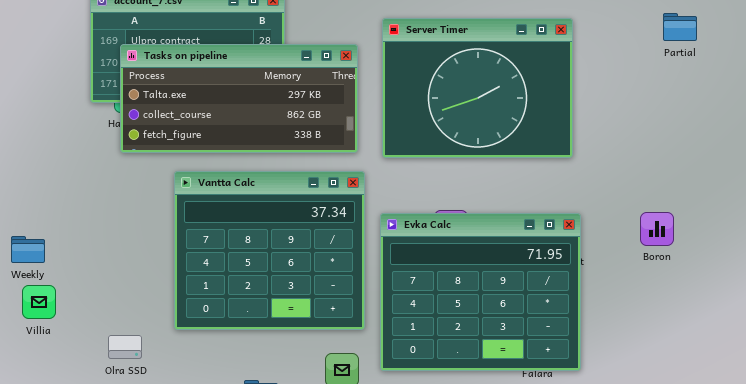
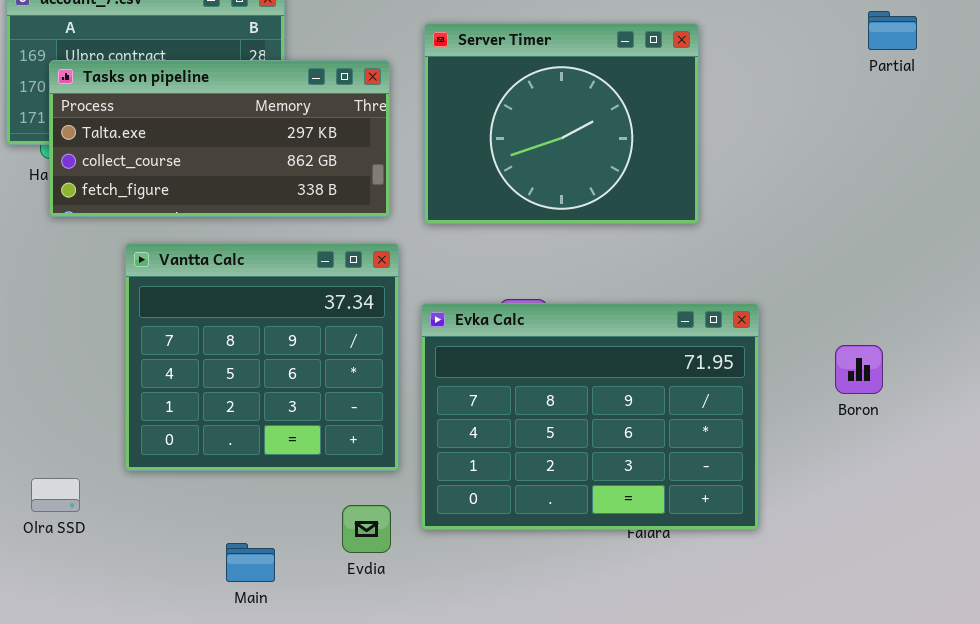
Partial: [663,13,697,41] -> [868,11,917,50], moved
Boron: [640,212,674,246] -> [835,345,883,394], moved
Evka Calc: [380,213,581,371] -> [421,303,759,530], resized

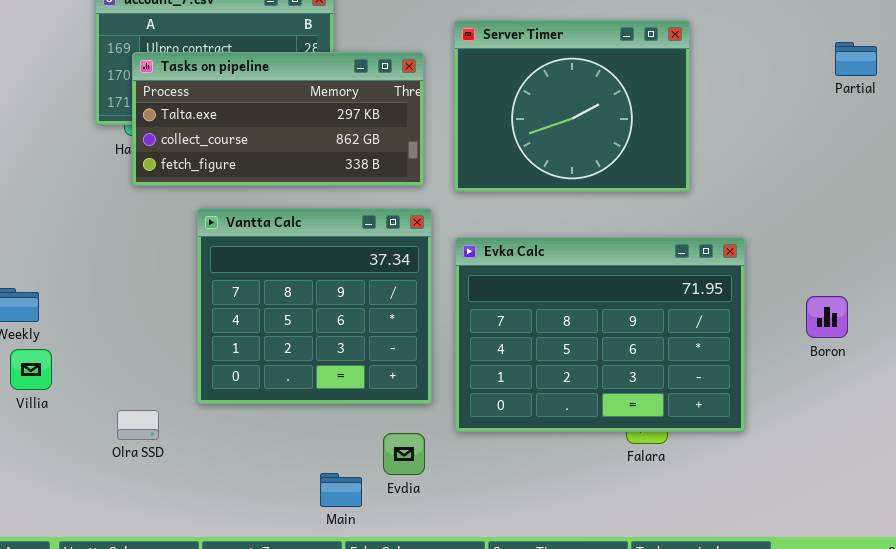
Partial: [868,11,917,50] -> [835,42,877,76], moved
Evka Calc: [421,303,759,530] -> [455,237,745,432], moved
Main: [226,543,275,582] -> [320,473,362,507], moved

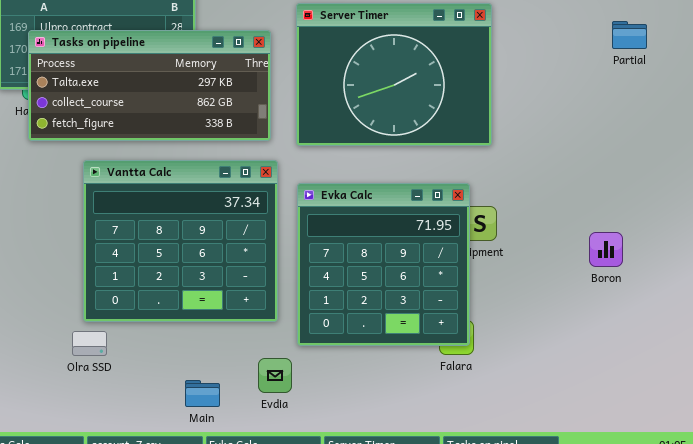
Evka Calc: [455,237,745,432] -> [297,183,470,346], resized
Olra SSD: [117,410,159,440] -> [72,331,107,356], moved
Evdia: [383,433,425,475] -> [258,358,292,393], moved

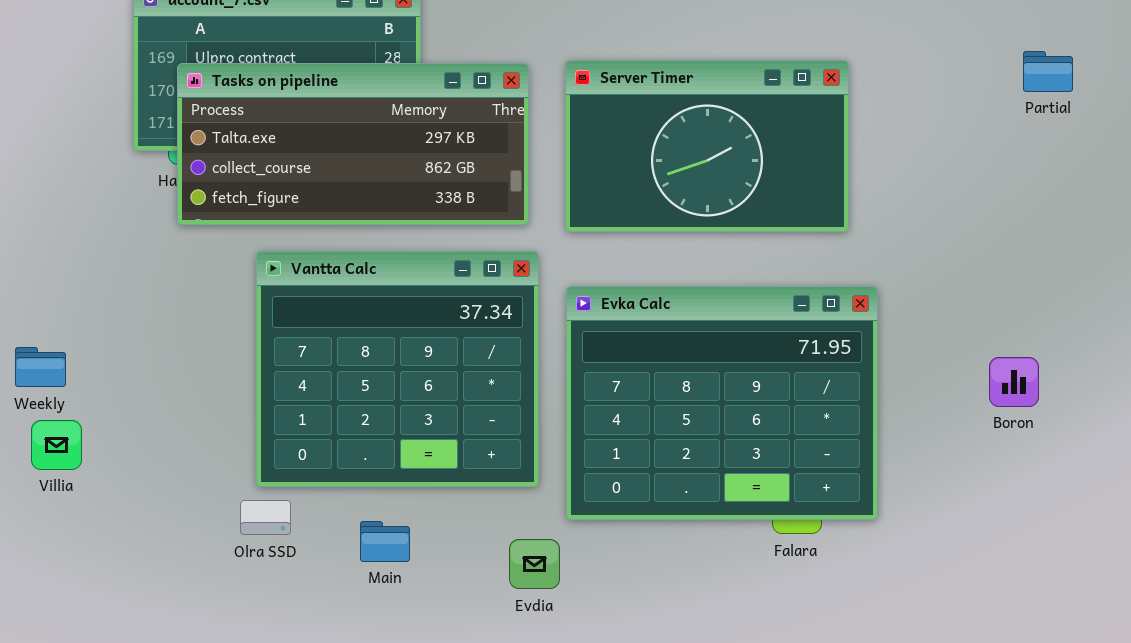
Server Timer: [296,3,492,146] -> [565,60,849,232], resized
Evka Calc: [297,183,470,346] -> [566,286,878,520], resized
Main: [185,380,220,407] -> [360,521,410,562], moved

